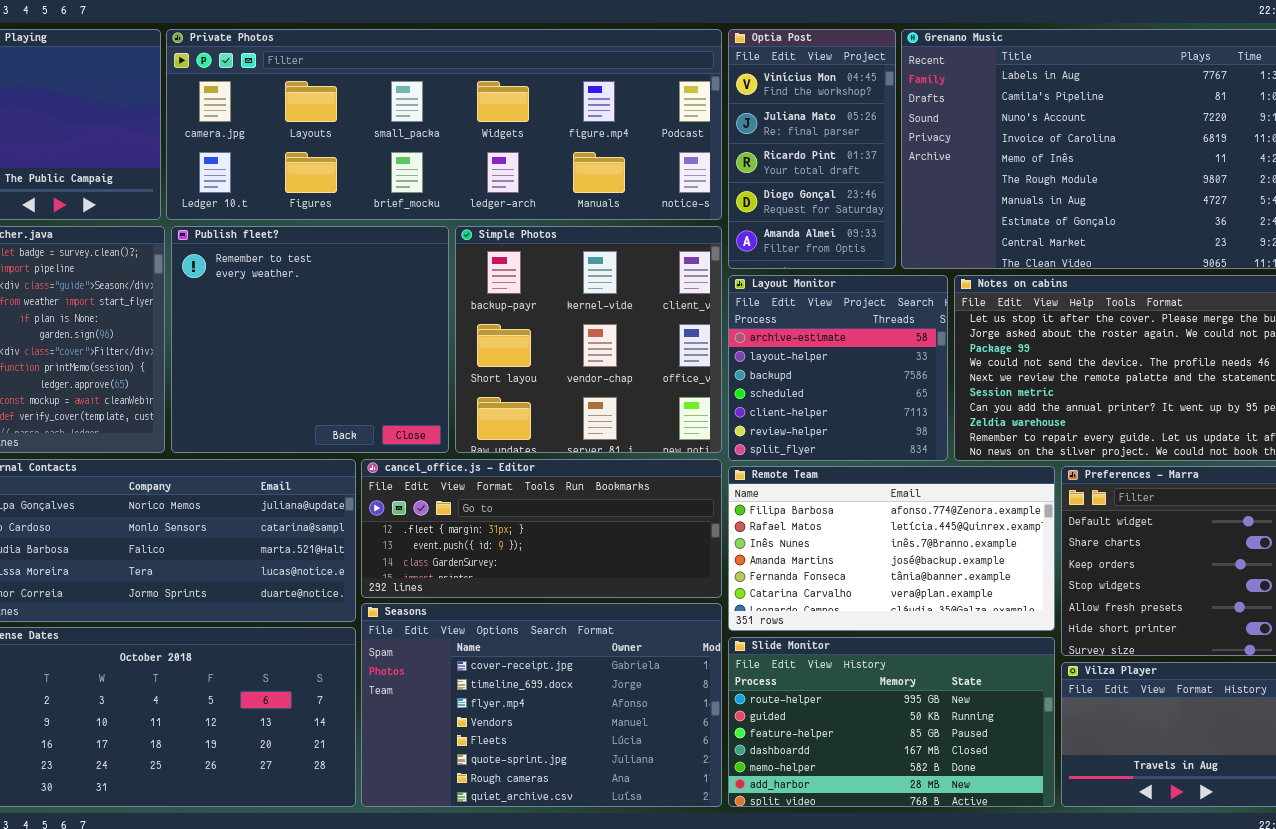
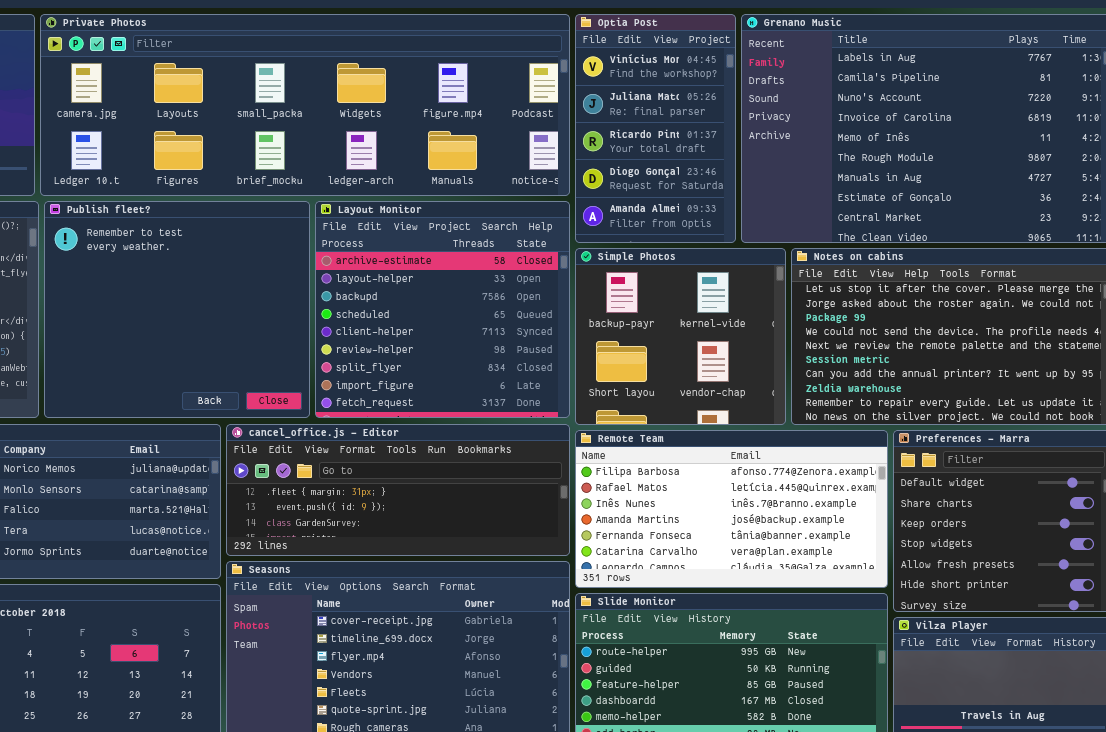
Simple Photos: [455,226,722,453] -> [575,248,786,425], moved, resized
Layout Monitor: [728,275,948,461] -> [315,201,570,418], moved, resized

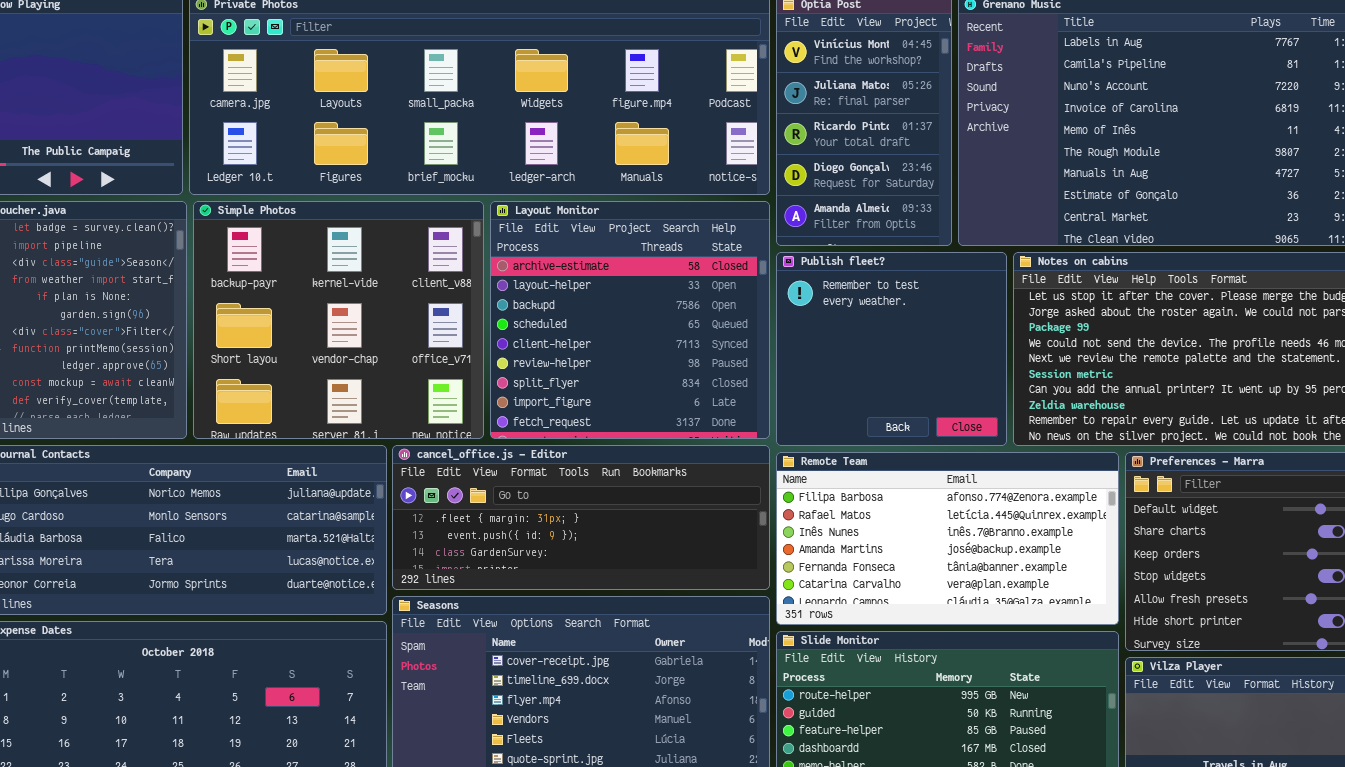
Publish fleet?: [44,201,310,418] -> [776,252,1007,446], moved, resized
Simple Photos: [575,248,786,425] -> [193,201,484,439], moved, resized

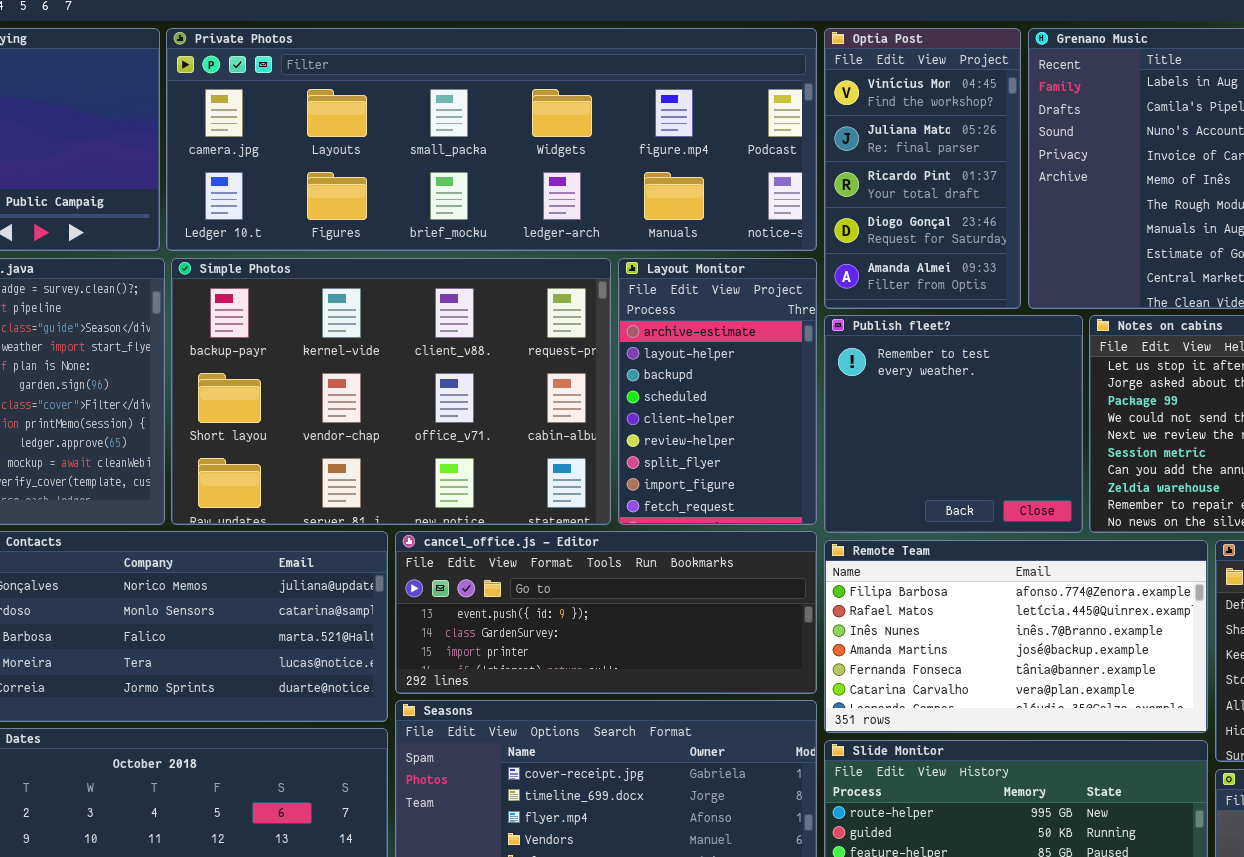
Simple Photos: [193,201,484,439] -> [171,258,611,525], resized
Layout Monitor: [490,201,770,439] -> [618,258,817,525], resized
cancel_office.js - Editor: [392,445,770,590] -> [395,531,817,694], scrolled down 1 row

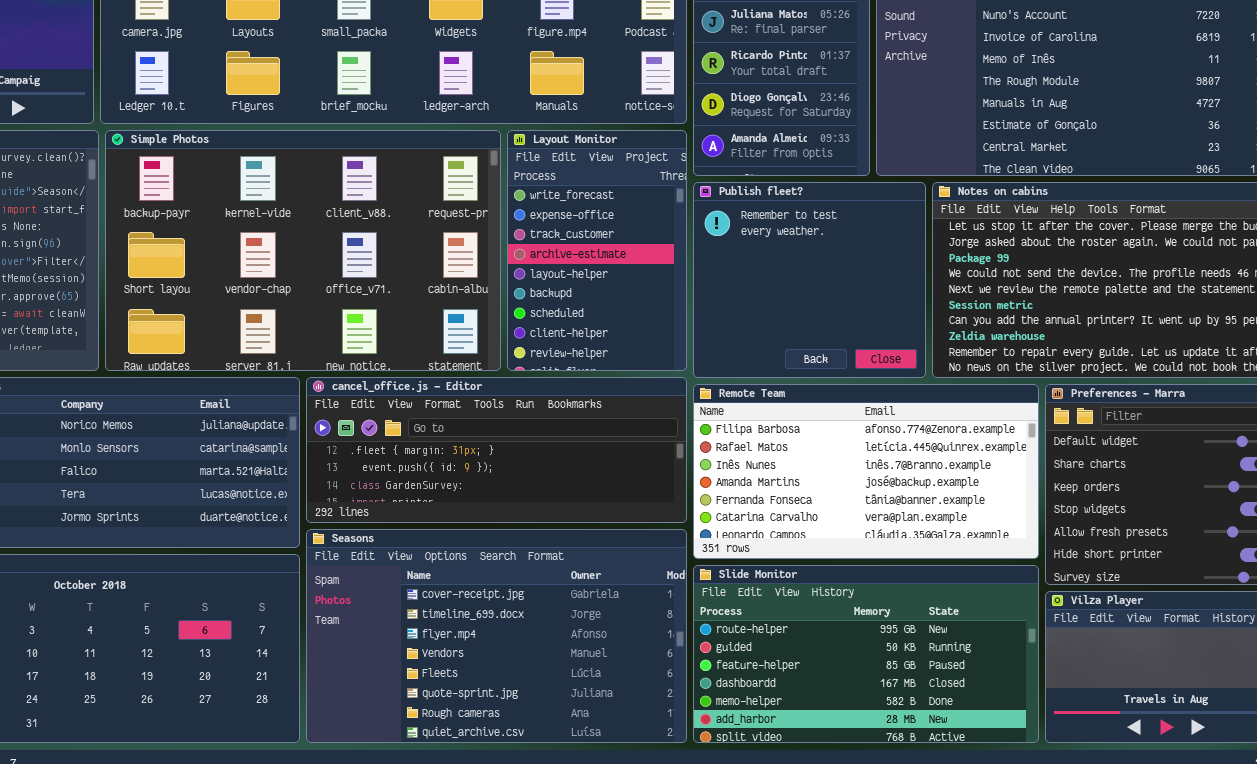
Layout Monitor: [618,258,817,525] -> [507,130,687,371], scrolled up 3 rows
cancel_office.js - Editor: [395,531,817,694] -> [306,377,687,523], scrolled up 1 row

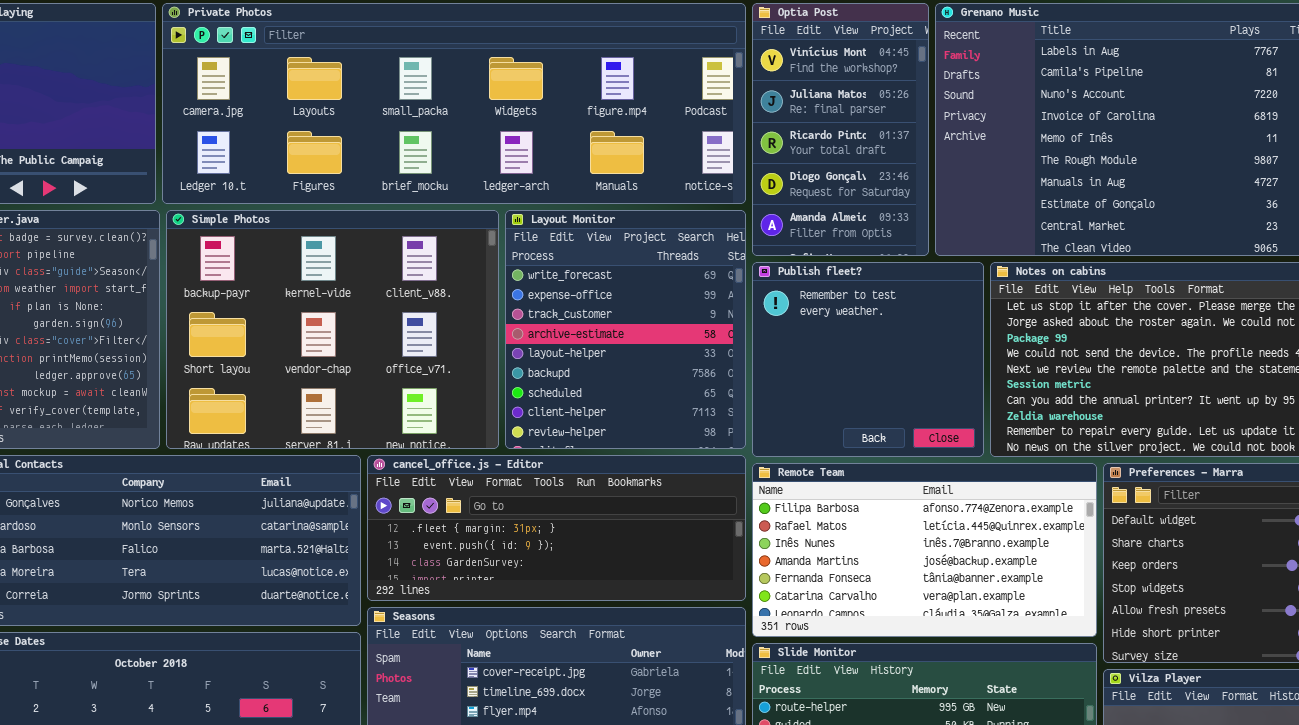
Simple Photos: [105,130,501,371] -> [166,210,499,449], resized
Layout Monitor: [507,130,687,371] -> [505,210,746,449], resized

